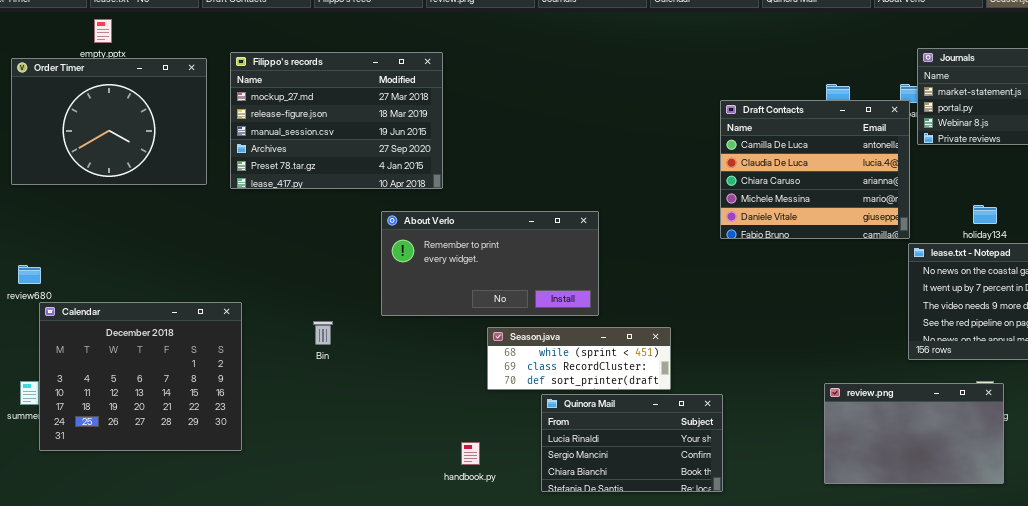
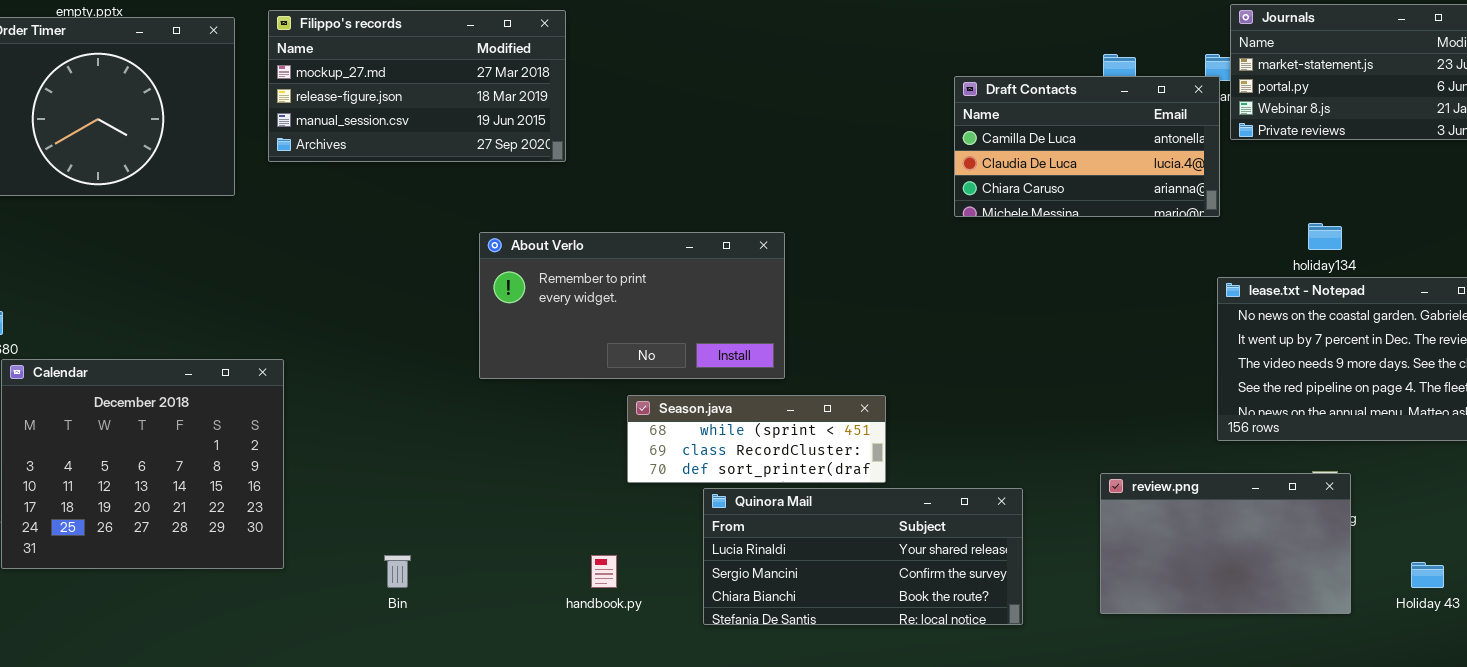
Filippo's records: [230,52,443,189] -> [268,10,566,162], resized
Draft Contacts: [720,100,910,239] -> [954,76,1220,217], resized
Bin: [313,321,333,345] -> [384,555,411,588], moved
Quinora Mail: [541,394,723,492] -> [703,488,1023,625], resized

